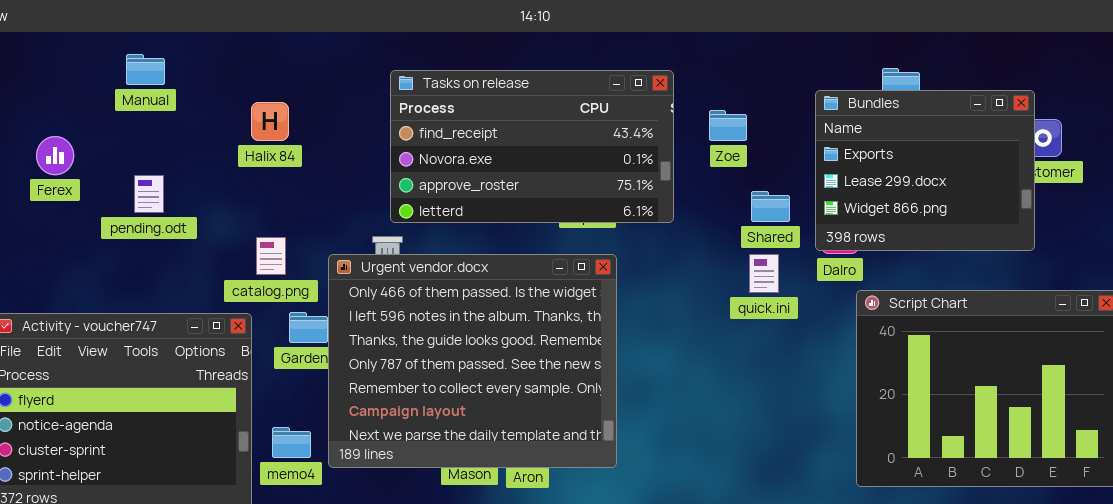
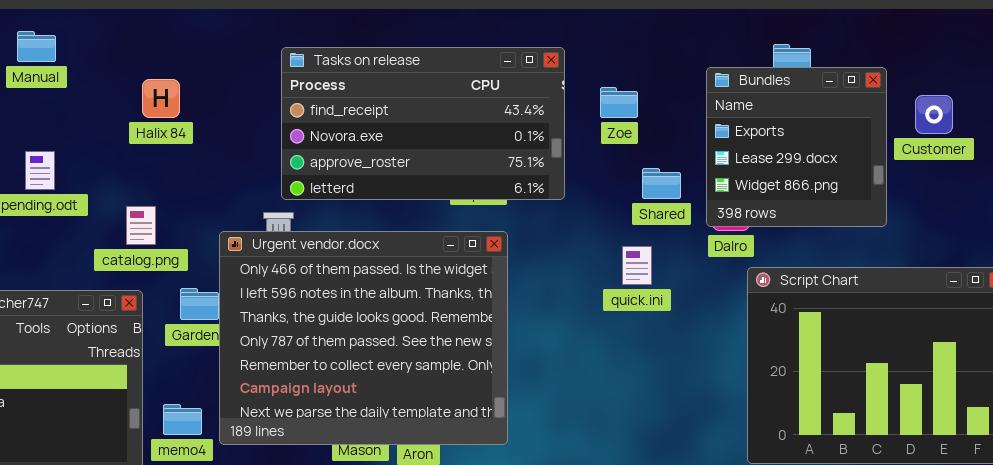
Bundles: [815,90,1035,251] -> [706,67,887,227], resized
catalog.png: [256,237,286,275] -> [126,206,156,245], moved
quick.ini: [749,254,779,293] -> [622,246,652,285], moved

